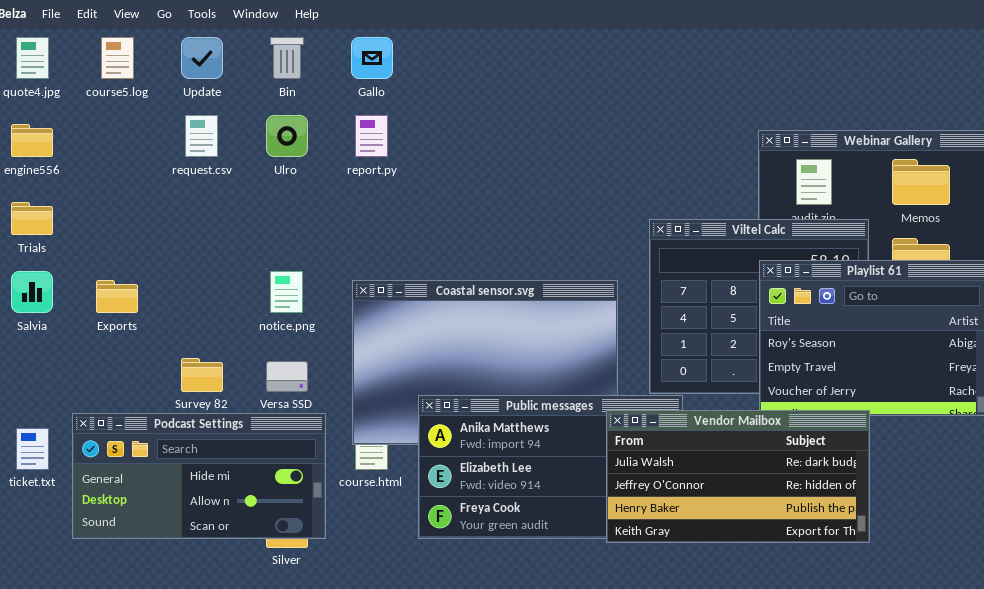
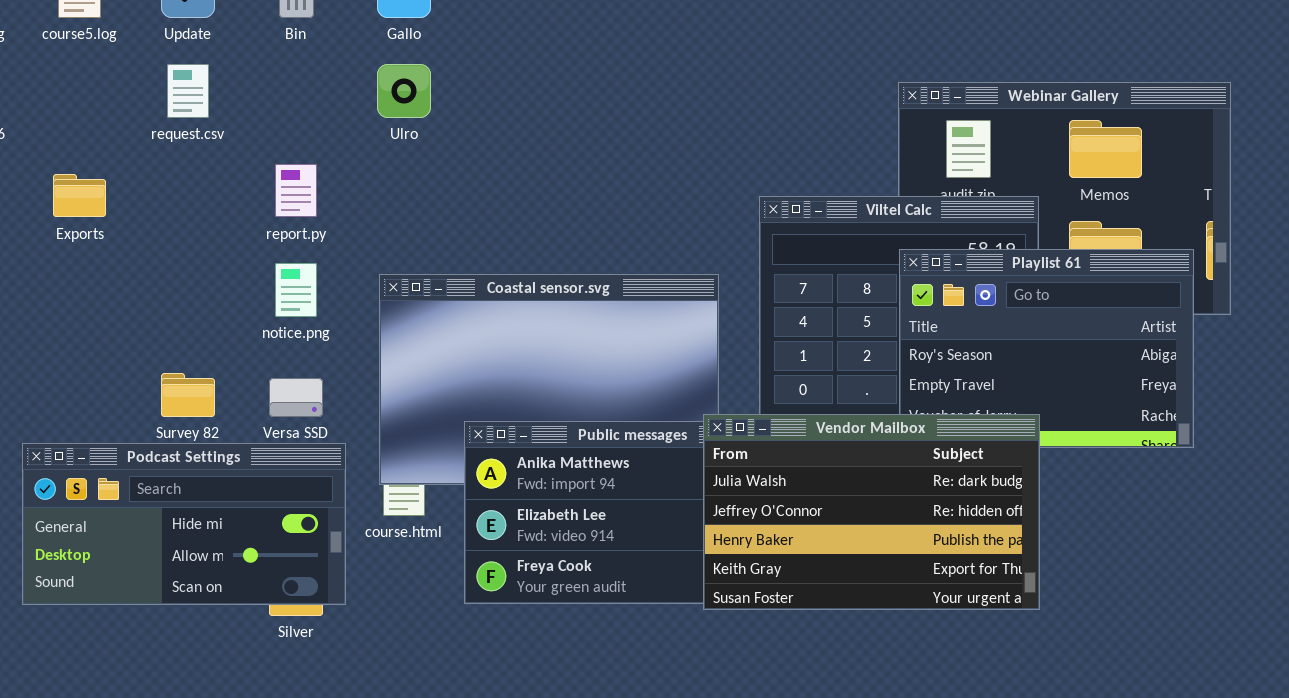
Ulro: [266,115,308,157] -> [377,64,431,118], moved
report.py: [355,115,388,157] -> [275,164,317,217], moved
Exports: [96,280,138,313] -> [53,174,106,217], moved
Vendor Mailbox: [606,410,870,543] -> [703,414,1040,610], resized

